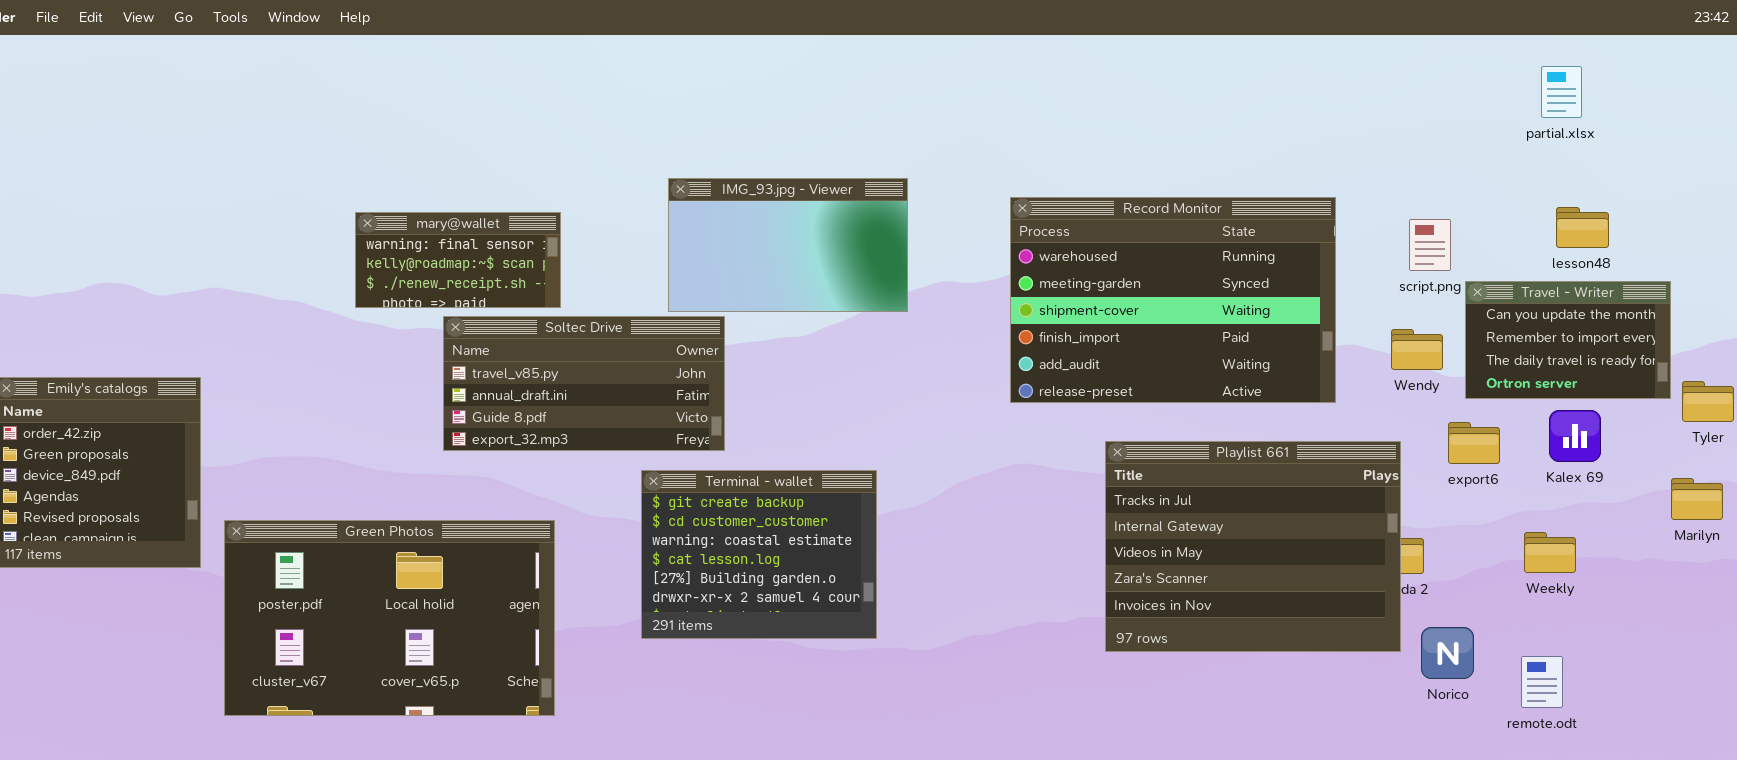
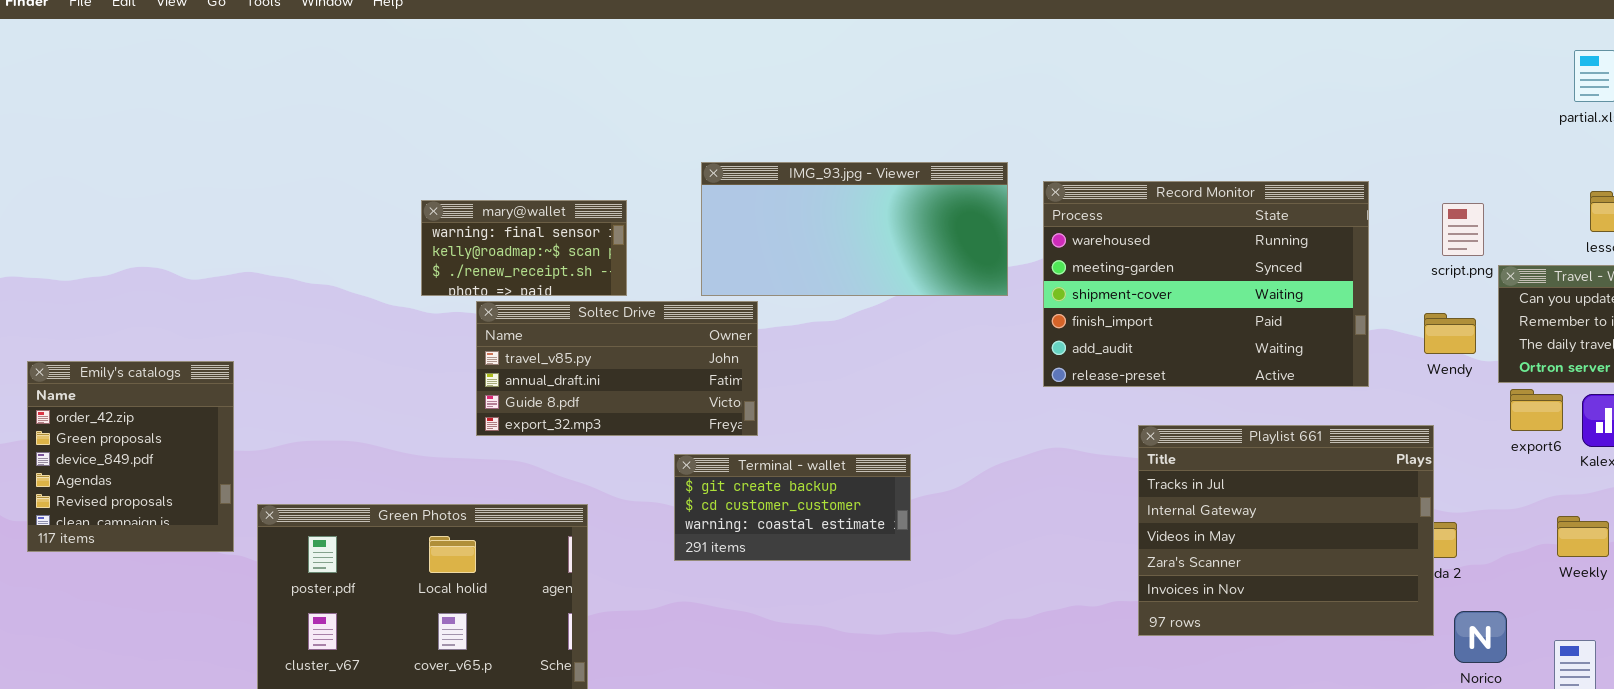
IMG_93.jpg - Viewer: [668,178,908,312] -> [701,162,1008,296], resized
mary@wallet: [355,212,561,308] -> [421,200,627,296], moved
export6: [1448,422,1500,464] -> [1510,389,1563,431], moved
Terminal - wallet: [641,470,877,639] -> [674,454,911,561], resized

